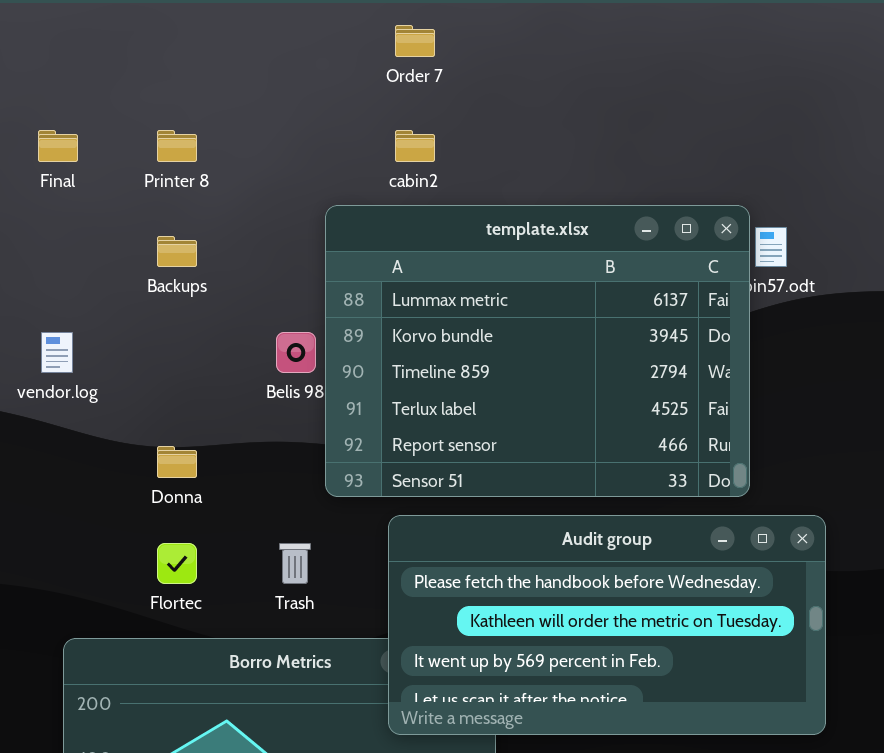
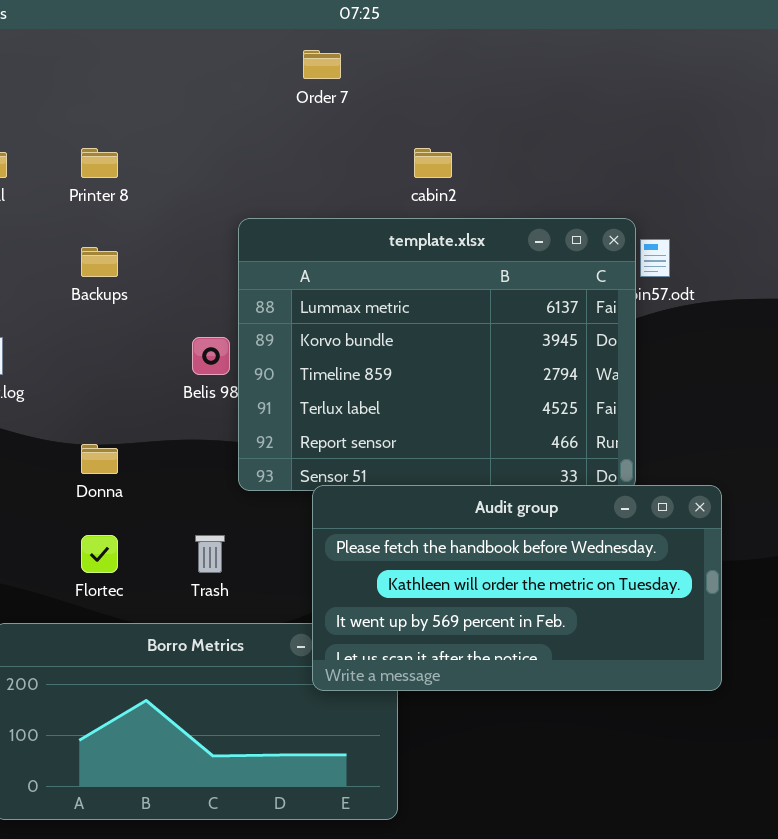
cabin2: [395,130,435,162] -> [414,148,452,178], moved
Audit group: [388,515,826,735] -> [312,485,722,691], moved

